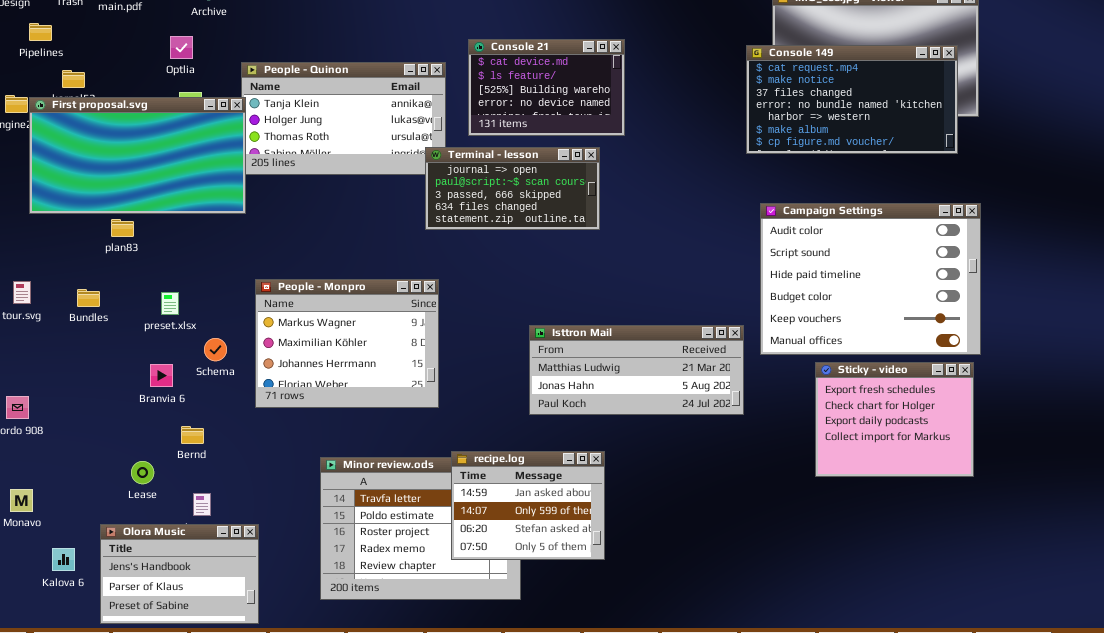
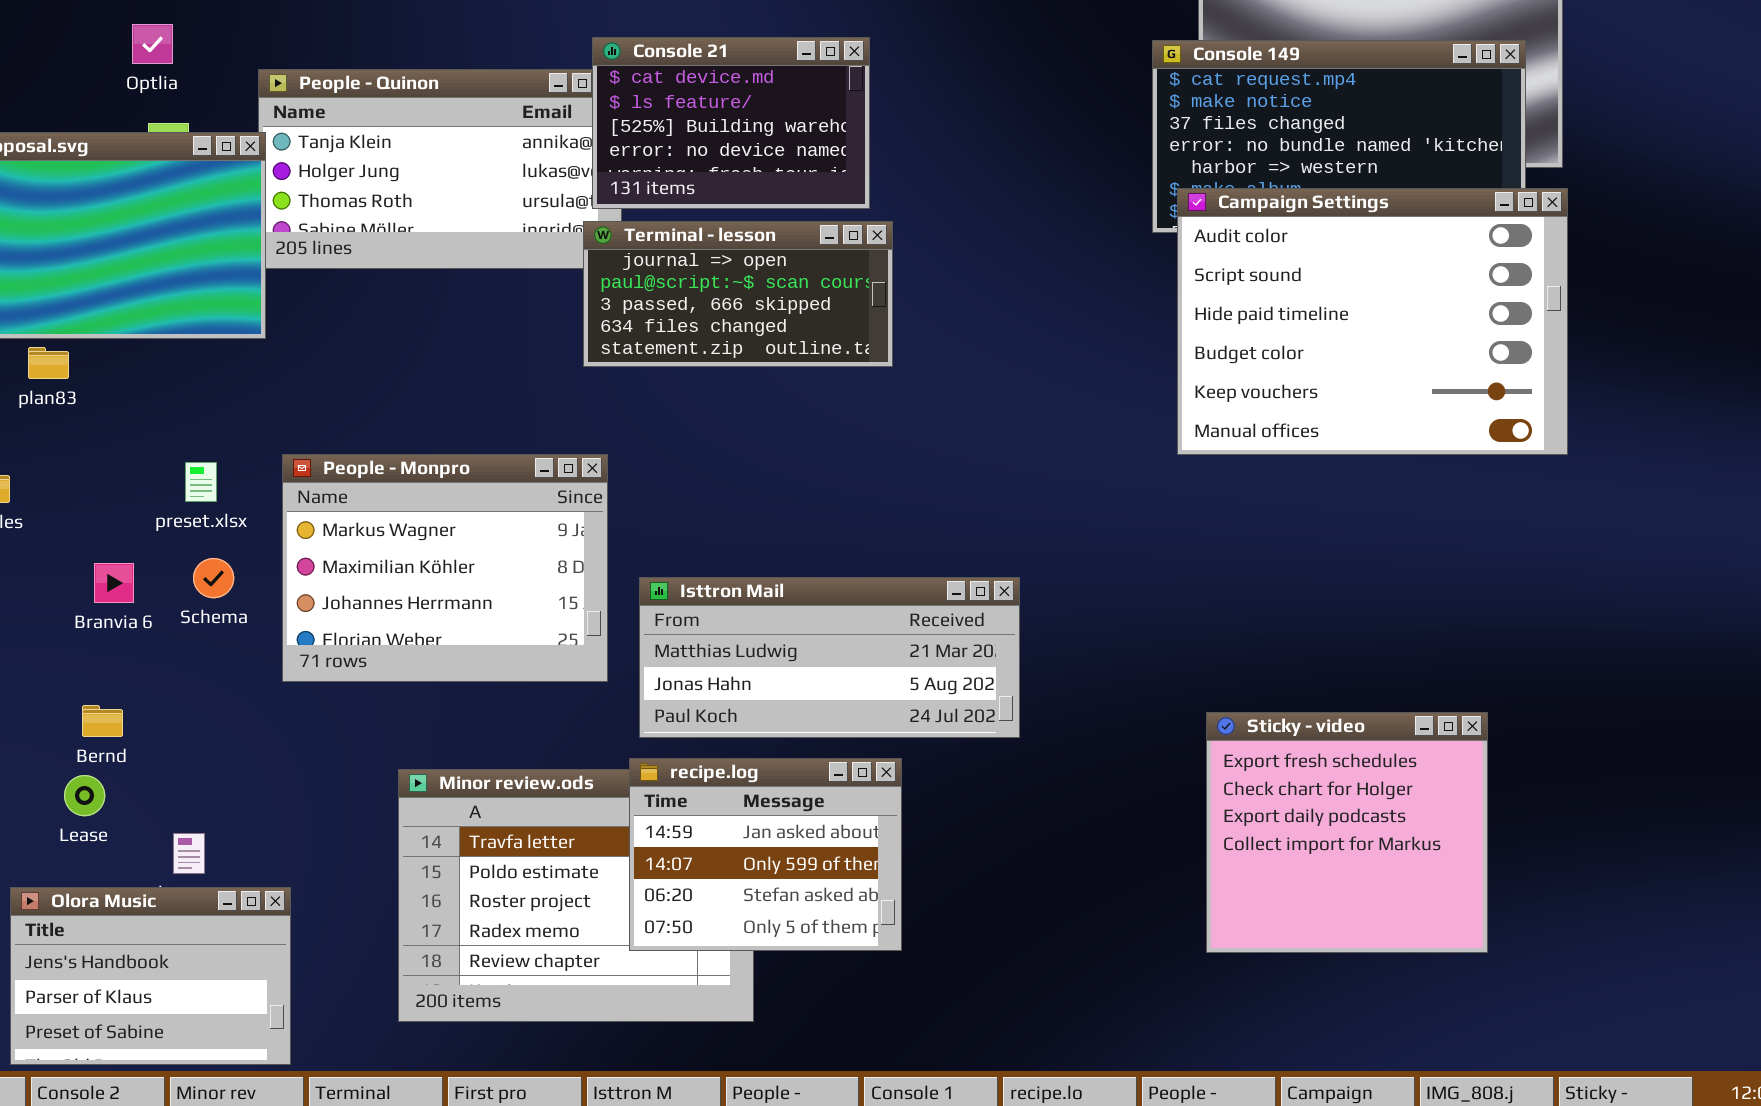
Console 21: [468,39,625,136] -> [592,37,870,209], moved
Campaign Settings: [760,203,981,355] -> [1177,188,1568,455], moved
preset.xlsx: [161,292,179,315] -> [185,462,217,502], moved
Isttron Mail: [529,325,744,415] -> [639,577,1020,738], moved
Sticky - video: [815,362,974,477] -> [1206,712,1488,953], moved, resized
Branvia 6: [150,364,173,387] -> [94,563,134,603], moved
Bernd: [181,426,204,444] -> [82,705,123,737], moved

